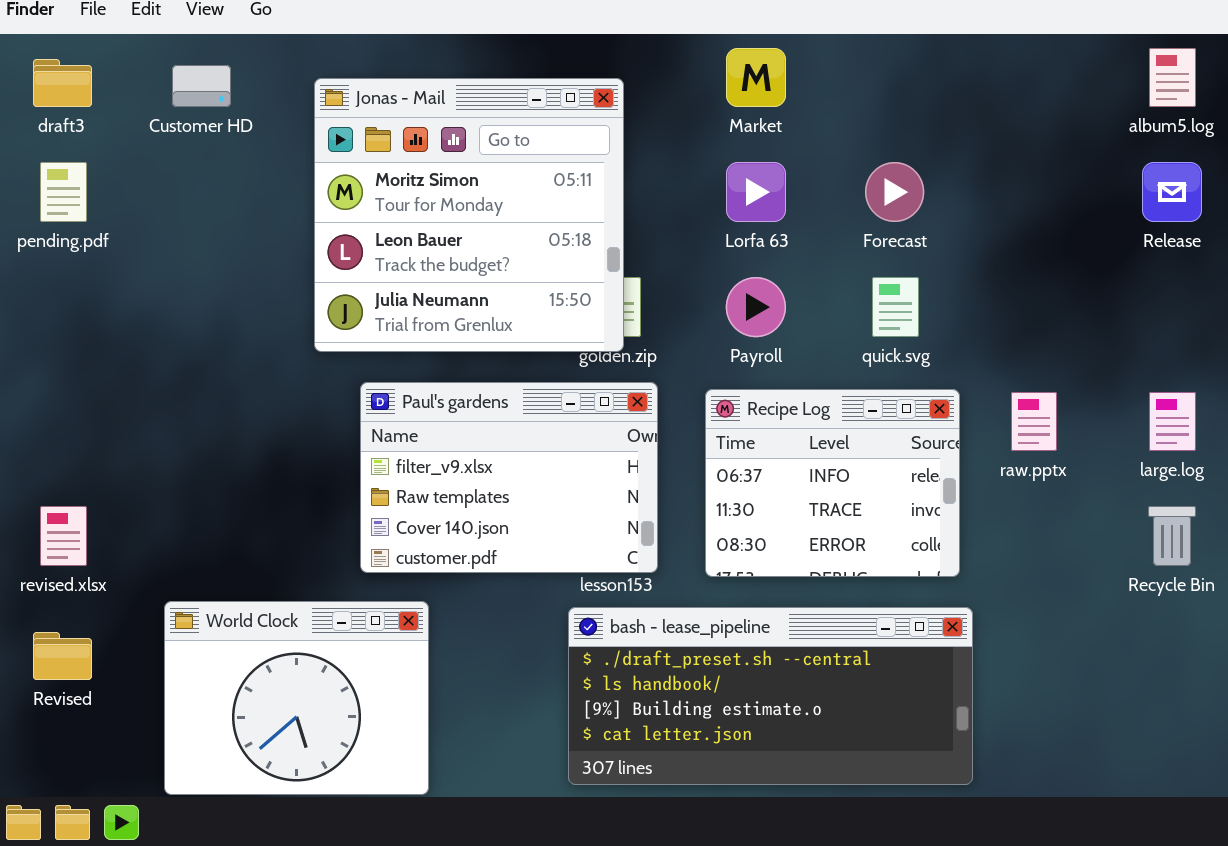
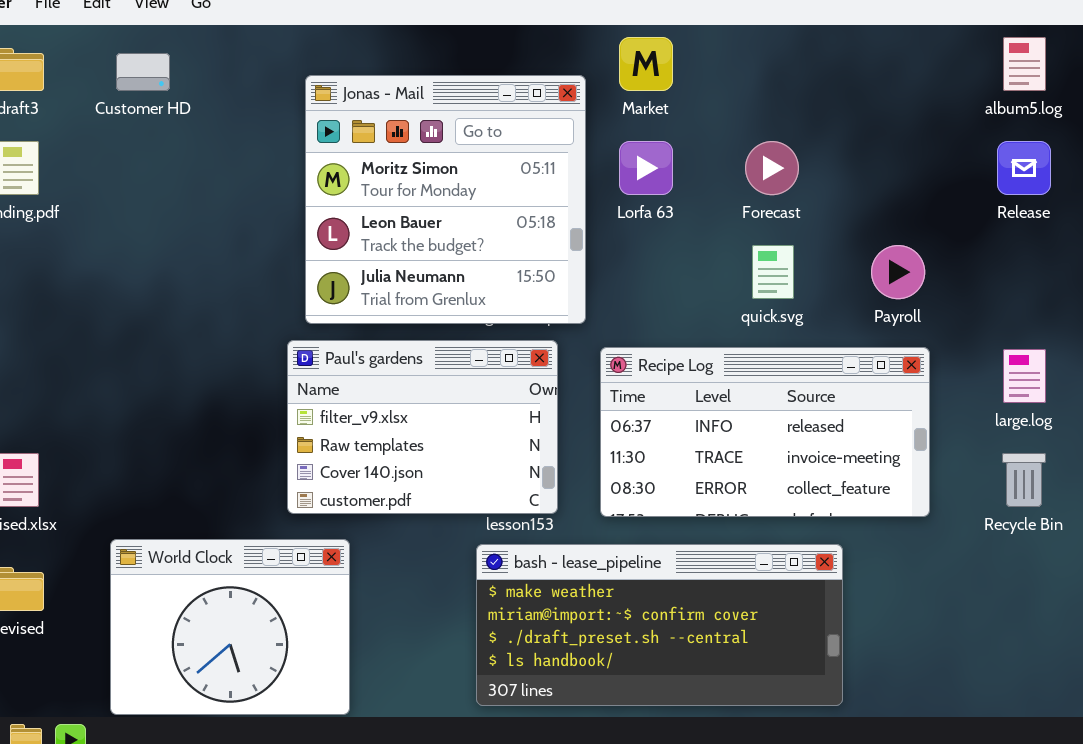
Jonas - Mail: [314,78,624,352] -> [305,75,586,324], moved
Payroll: [726,277,786,337] -> [871,245,925,299], moved
Recipe Log: [705,389,960,577] -> [600,347,930,517], resized
bash - lease_pipeline: [568,607,973,785] -> [476,544,843,706], scrolled up 2 rows

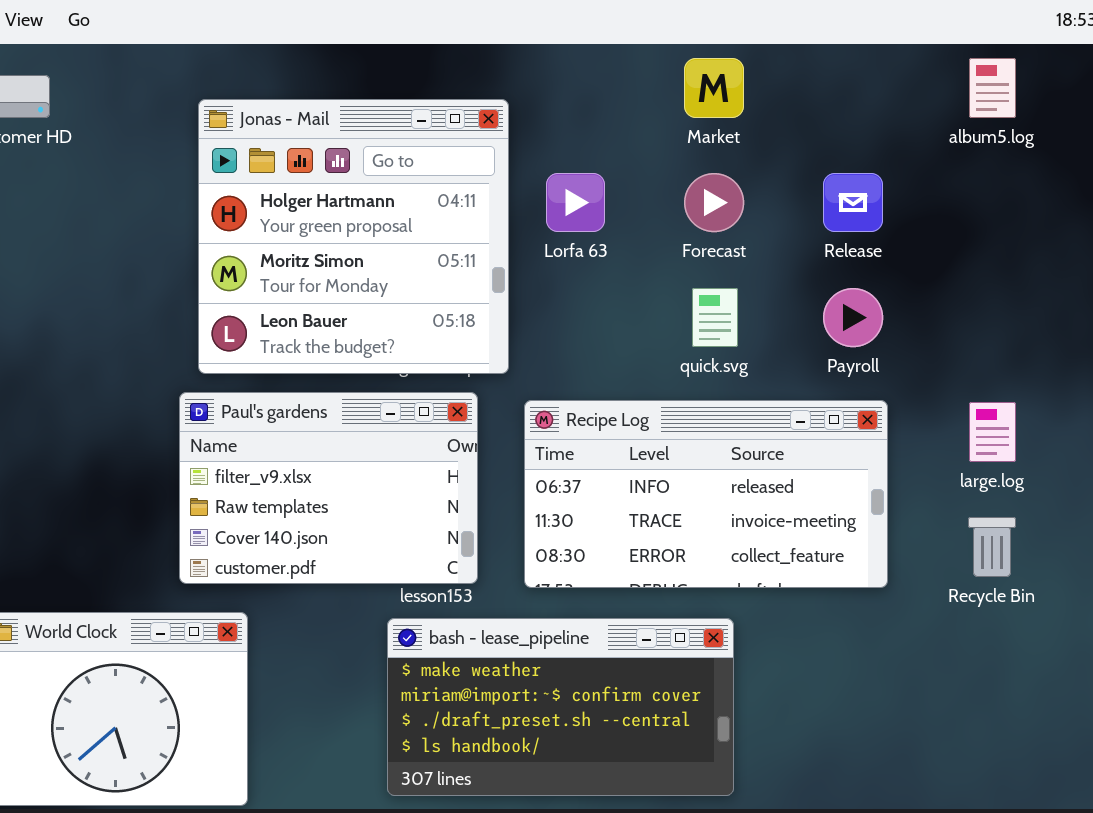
Market: [619,37,673,91] -> [684,58,744,118], moved
Jonas - Mail: [305,75,586,324] -> [198,99,509,374], scrolled up 1 row
Release: [997,141,1051,195] -> [823,173,883,232], moved
bash - lease_pipeline: [476,544,843,706] -> [387,618,734,796], resized

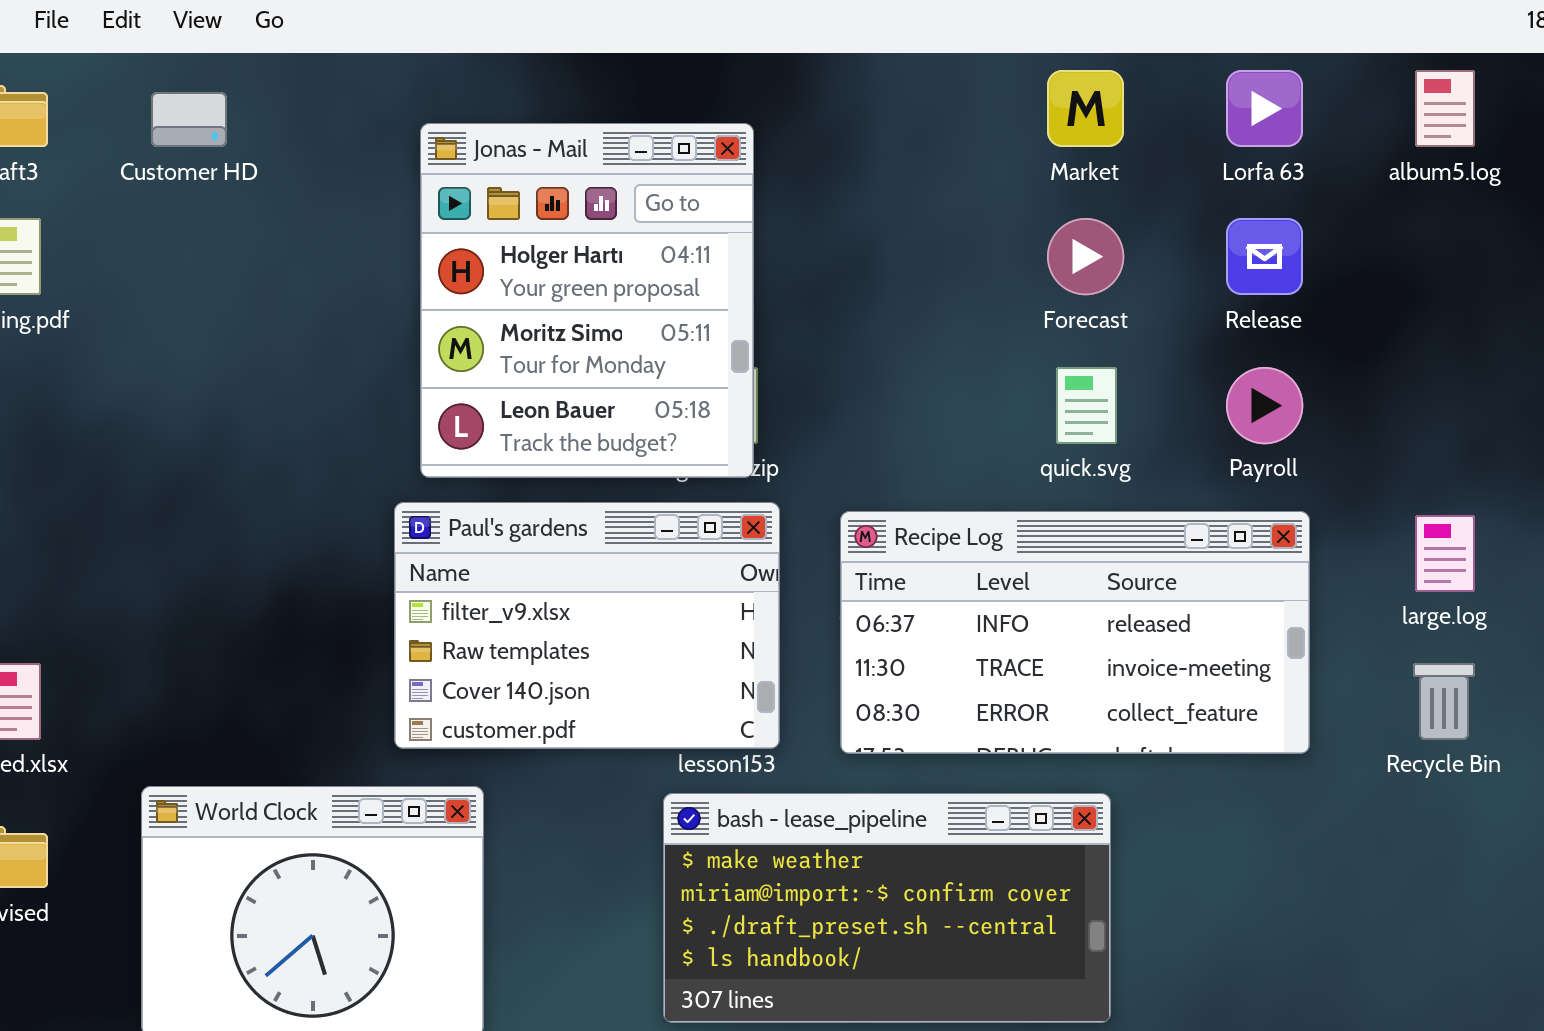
Jonas - Mail: [198,99,509,374] -> [420,123,754,478], resized
Lorfa 63: [546,173,605,232] -> [1226,70,1303,147], moved

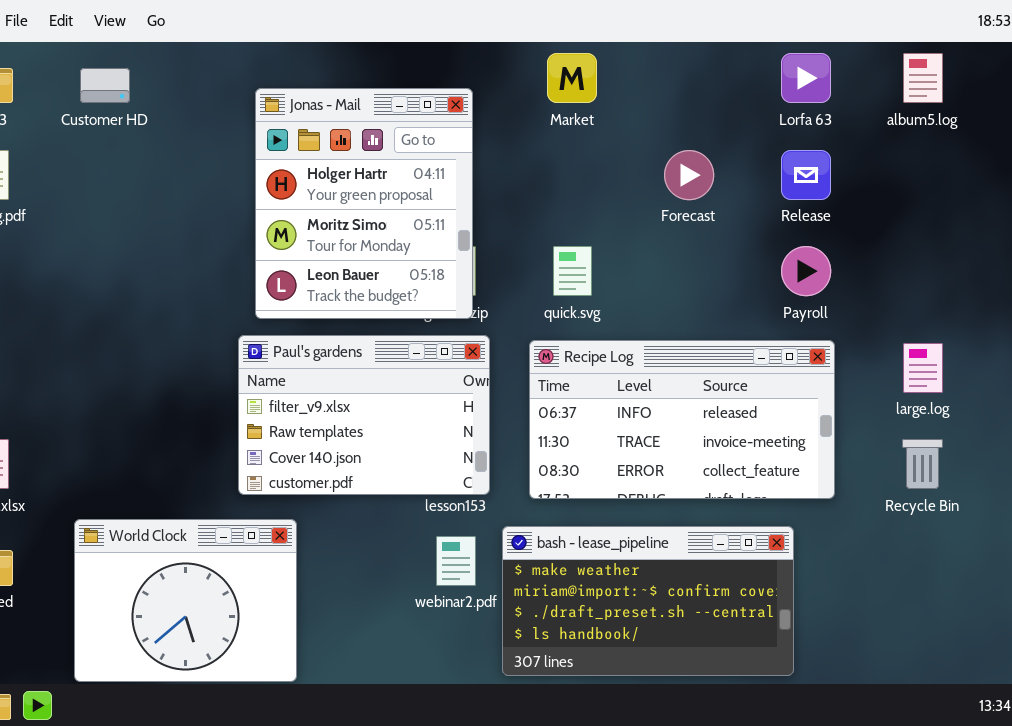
Market: [1047,70,1124,147] -> [547,53,597,103], moved
quick.svg: [1056,367,1117,444] -> [553,246,592,296], moved
bash - lease_pipeline: [663,793,1111,1023] -> [502,526,794,676], moved

